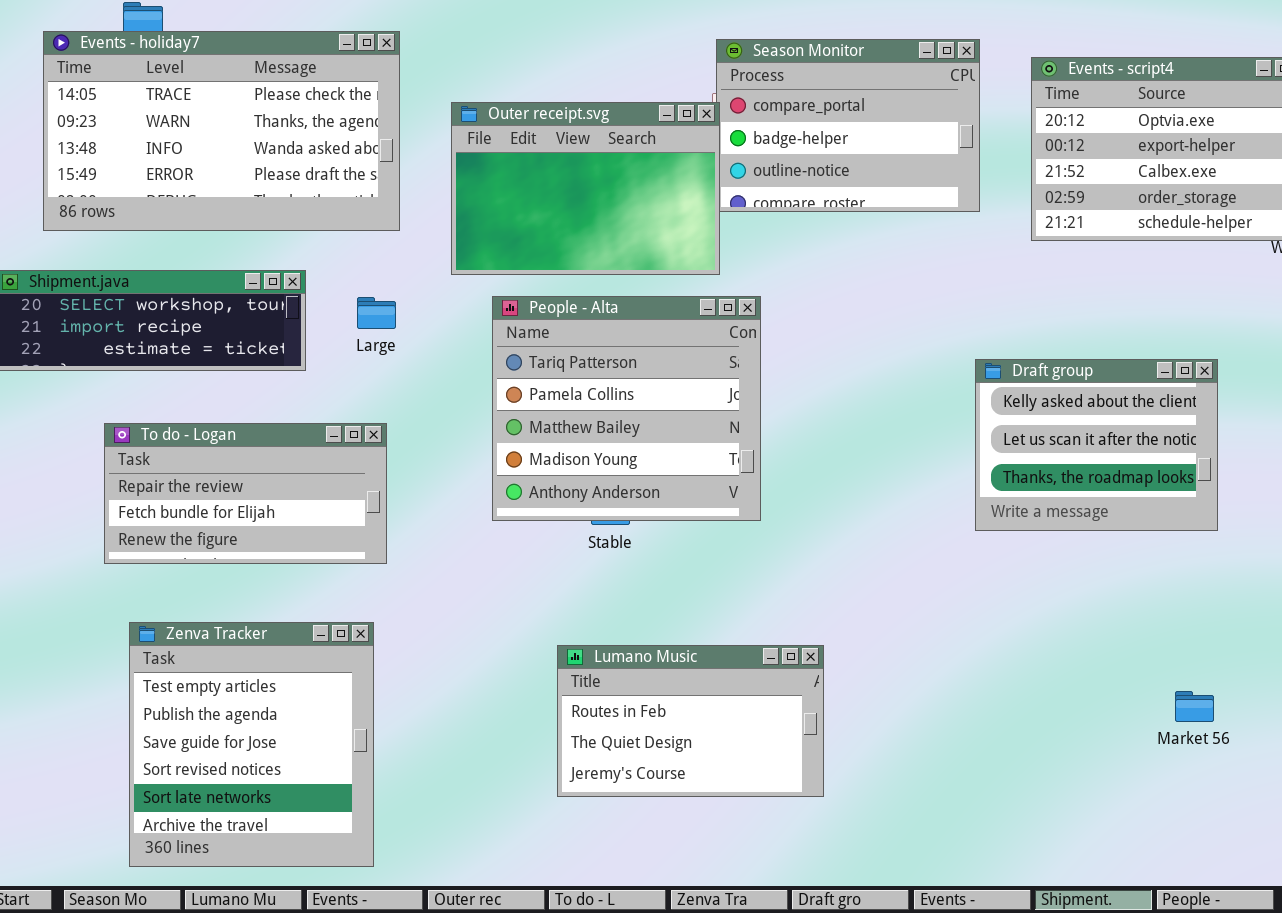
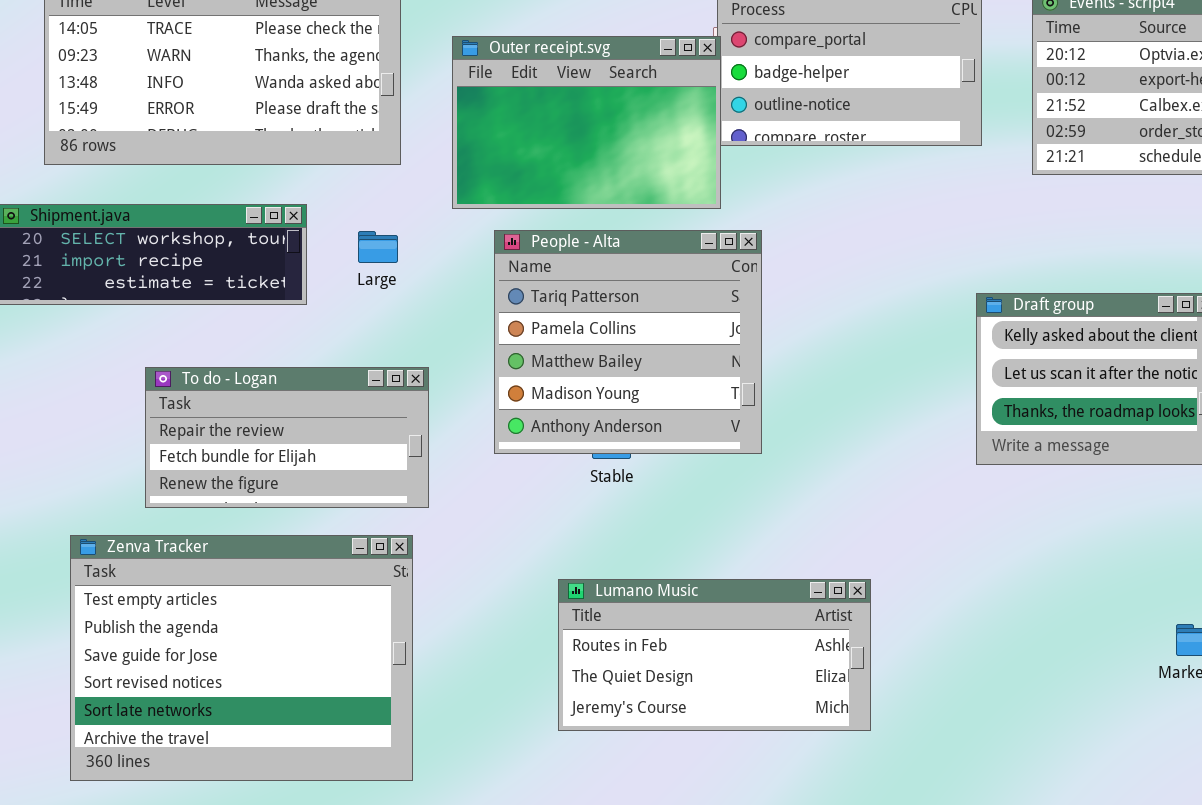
To do - Logan: [104,423,387,564] -> [145,367,429,508], moved
Zenva Tracker: [129,622,374,867] -> [70,535,413,781], moved, resized
Lumano Music: [557,645,824,797] -> [558,579,871,731], resized

